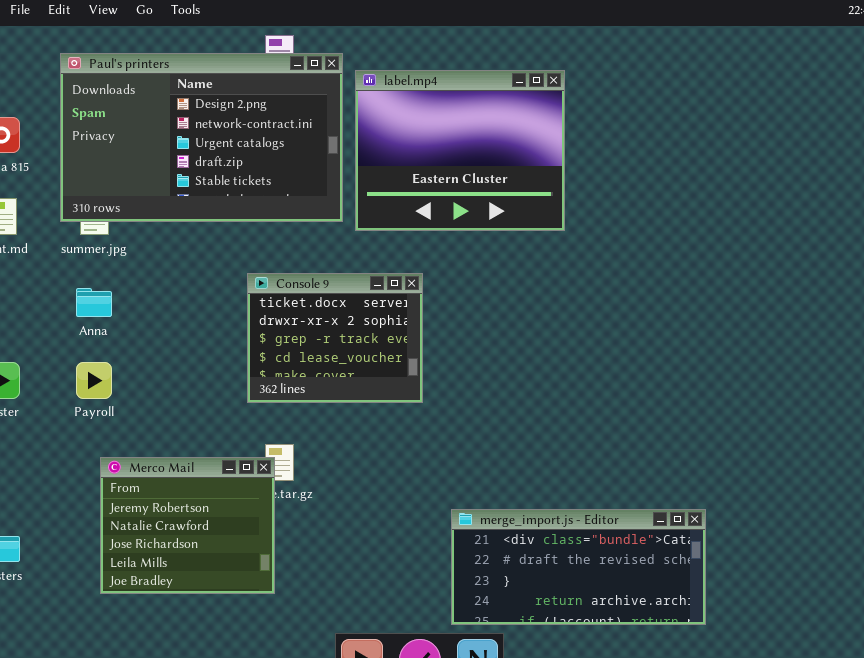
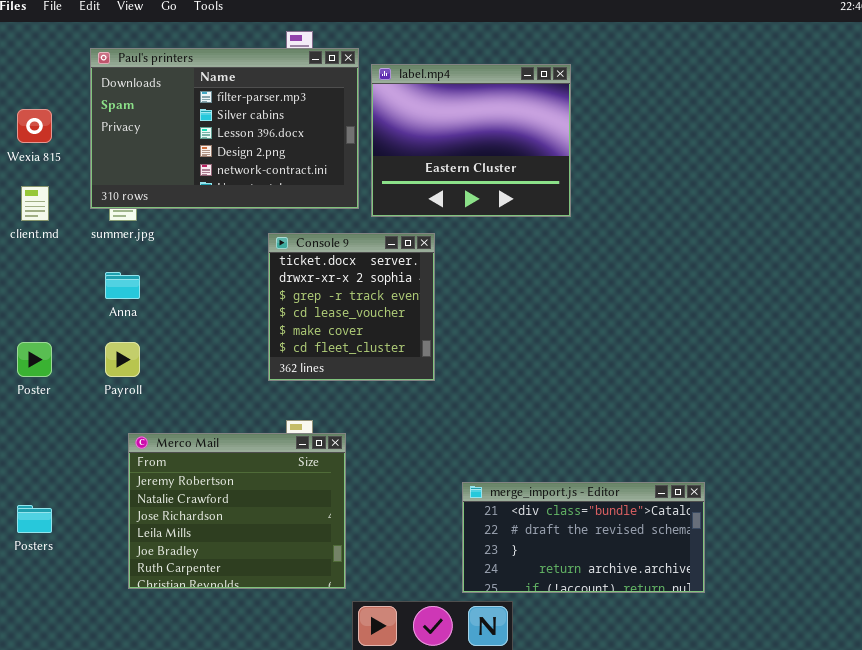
Paul's printers: [60,53,343,222] -> [90,48,359,209], scrolled up 3 rows
Console 9: [247,273,423,403] -> [268,233,435,381], resized
Merco Mail: [100,457,275,594] -> [128,433,346,589], resized

